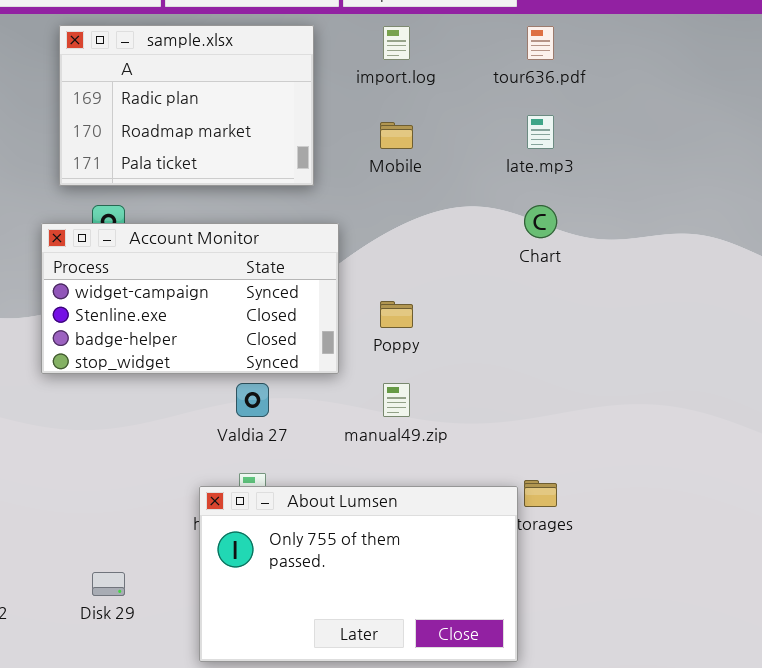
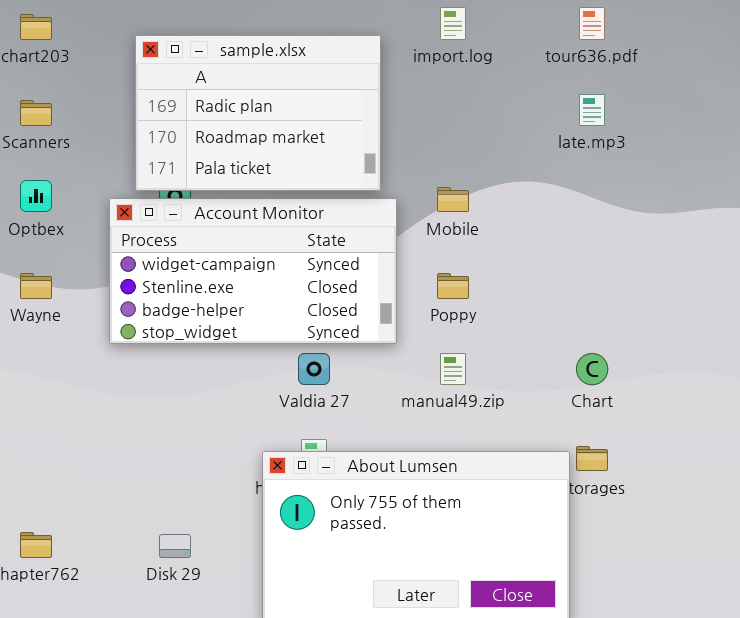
sample.xlsx: [59,25,314,186] -> [135,35,381,191], moved
Mobile: [380,122,413,149] -> [437,187,469,212], moved
Chart: [524,205,557,238] -> [576,353,608,385], moved

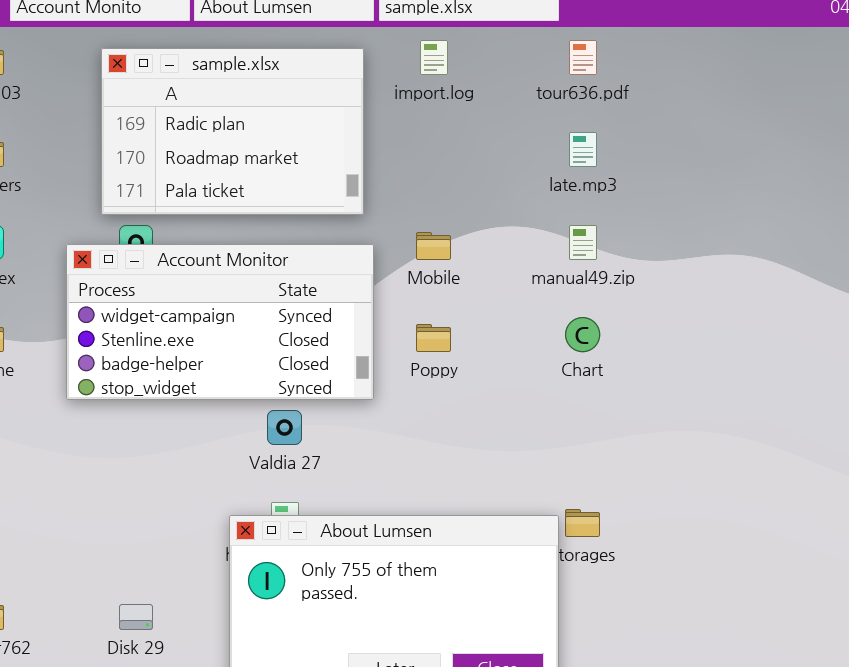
sample.xlsx: [135,35,381,191] -> [101,48,364,215], moved
manual49.zip: [440,353,466,385] -> [569,225,597,260], moved
Chart: [576,353,608,385] -> [565,317,600,352], moved

